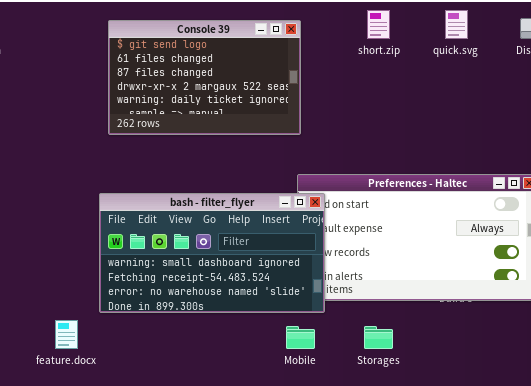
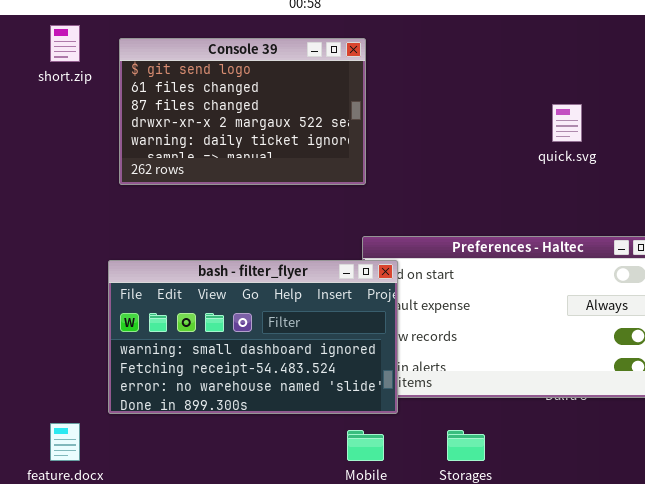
short.zip: [367,10,390,39] -> [50,25,80,62], moved
quick.svg: [445,10,468,39] -> [552,104,582,142], moved

